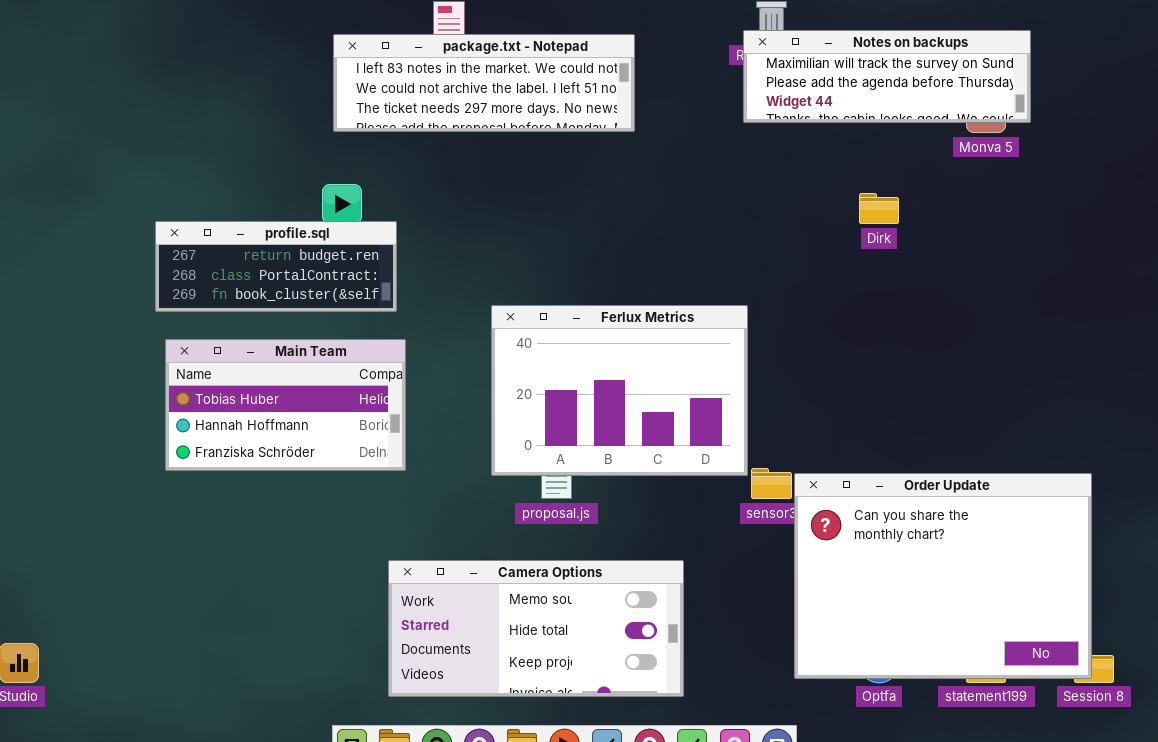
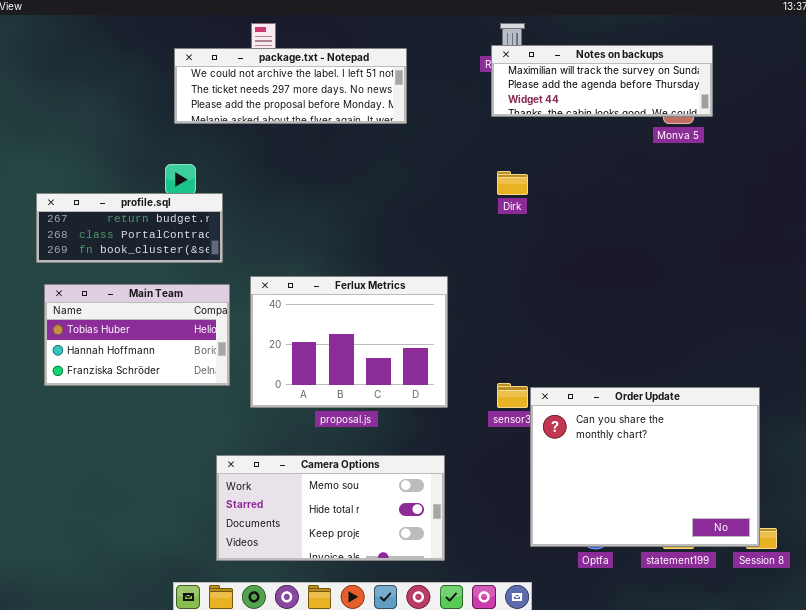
package.txt - Notepad: [333,34,635,132] -> [174,48,407,124], scrolled down 1 row
Dirk: [859,193,899,224] -> [497,171,528,195], moved
Ferlux Metrics: [491,305,748,476] -> [250,276,448,408], moved

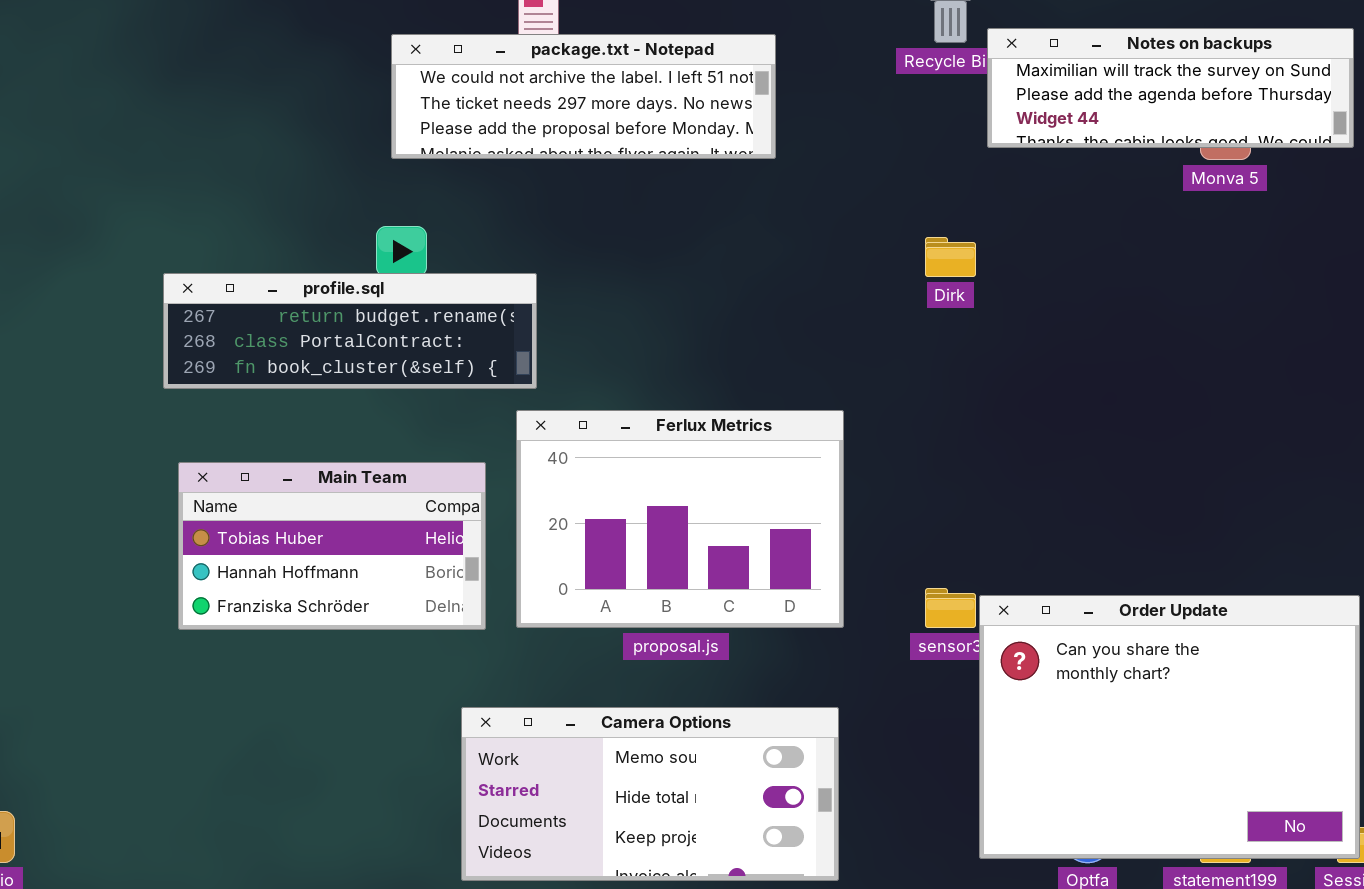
Notes on backups: [491,45,713,117] -> [987,28,1354,148], moved
profile.sql: [36,193,223,263] -> [163,273,537,389], resized
Main Team: [44,284,230,386] -> [178,462,486,630], moved

